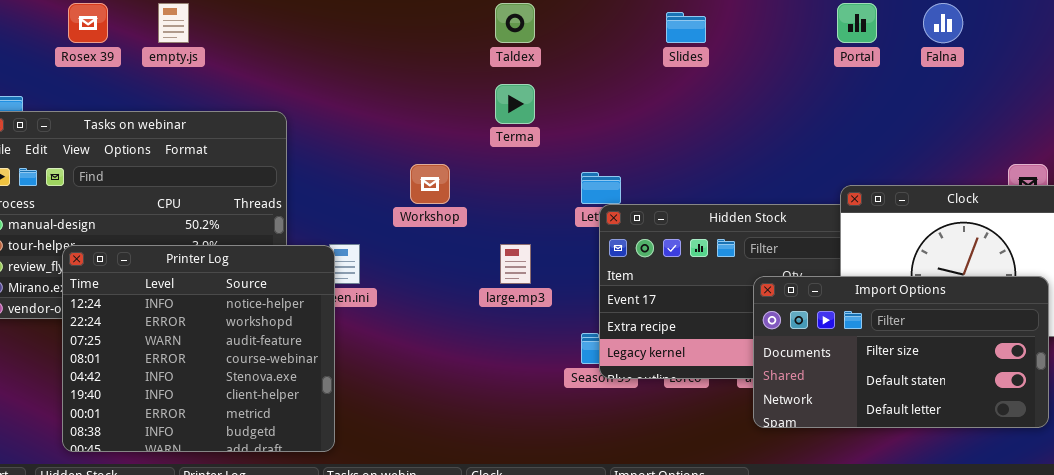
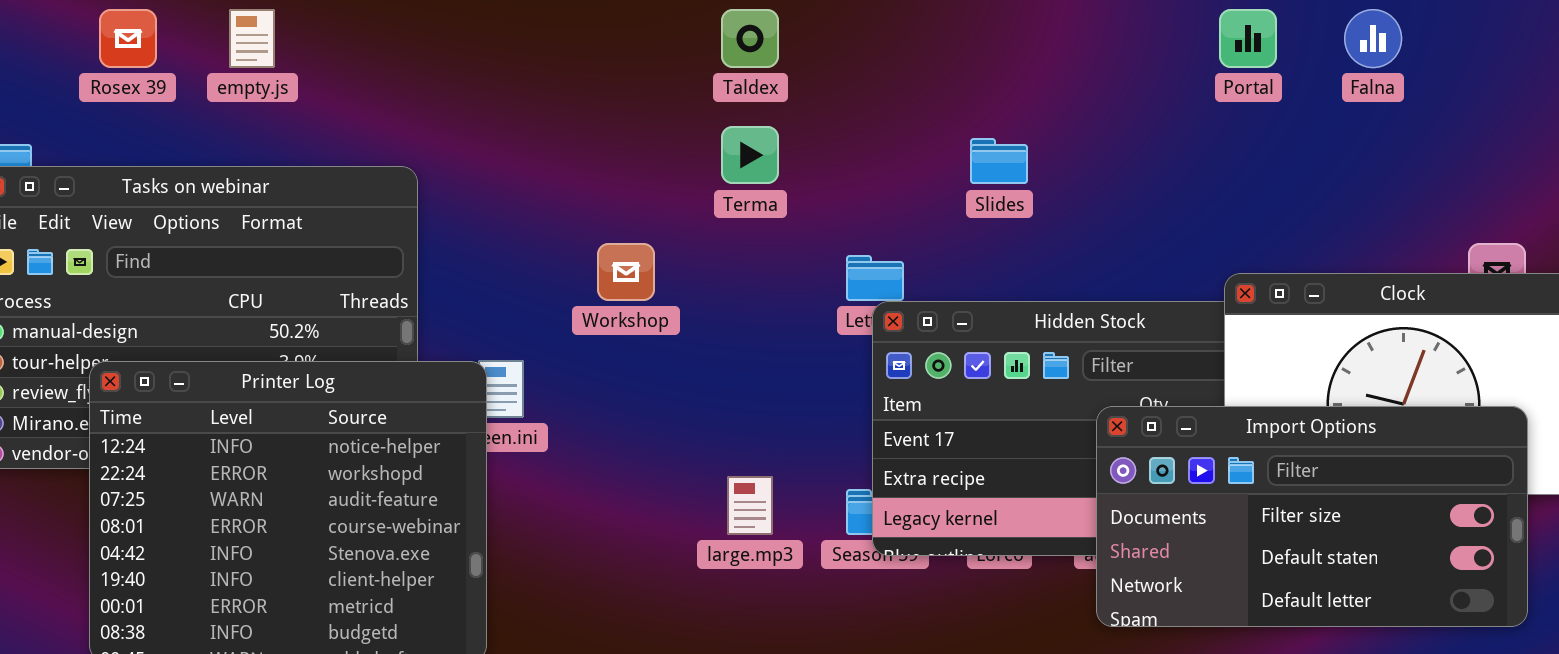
Slides: [666,12,706,43] -> [970,138,1028,184], moved
large.mp3: [500,244,531,284] -> [727,476,773,535], moved

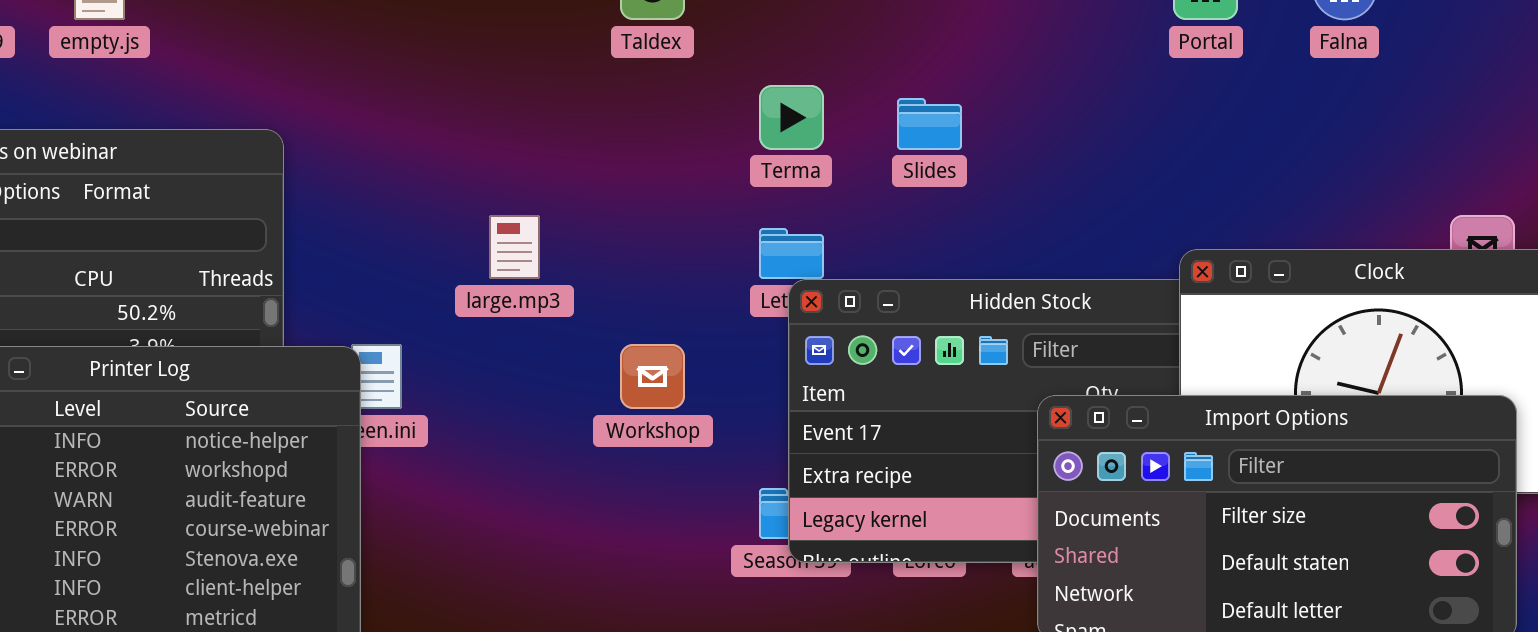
Terma: [721,126,779,184] -> [759,85,824,150], moved
Workshop: [597,243,655,301] -> [620,344,685,409], moved
large.mp3: [727,476,773,535] -> [489,215,540,279], moved

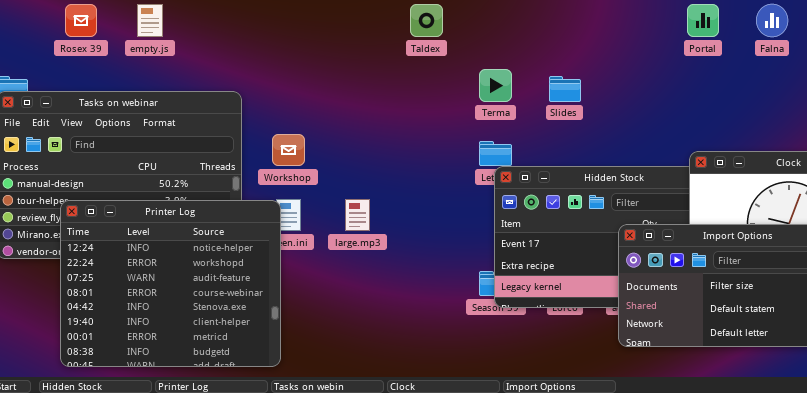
large.mp3: [489,215,540,279] -> [345,199,370,231], moved
Workshop: [620,344,685,409] -> [272,134,305,166], moved

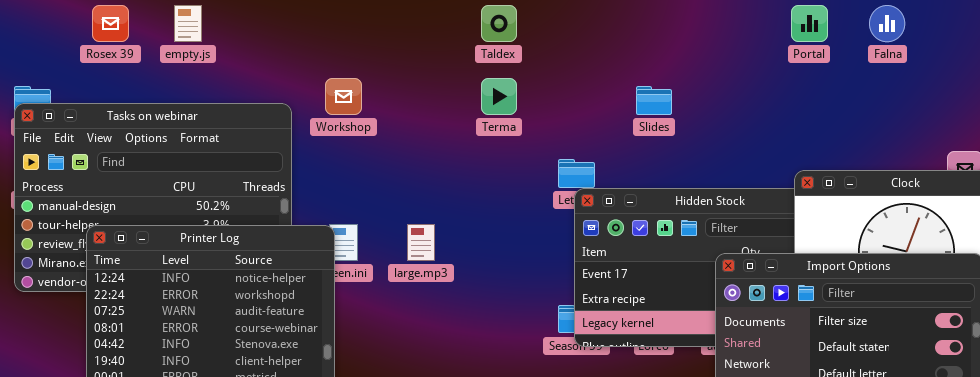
Terma: [479,69,512,102] -> [481,78,517,115], moved
Workshop: [272,134,305,166] -> [325,78,362,115], moved

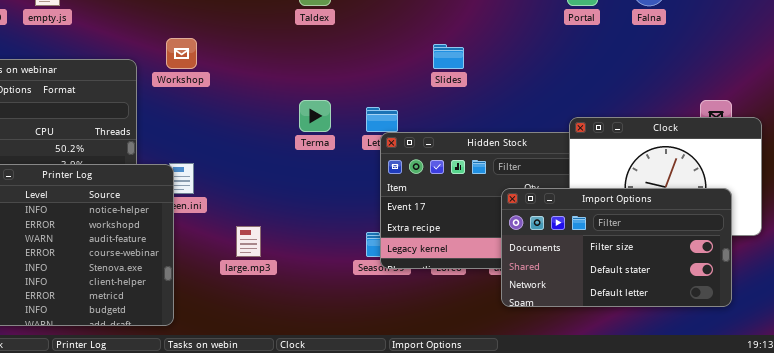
Terma: [481,78,517,115] -> [299,100,331,132], moved
large.mp3: [407,224,435,261] -> [236,226,261,257], moved

